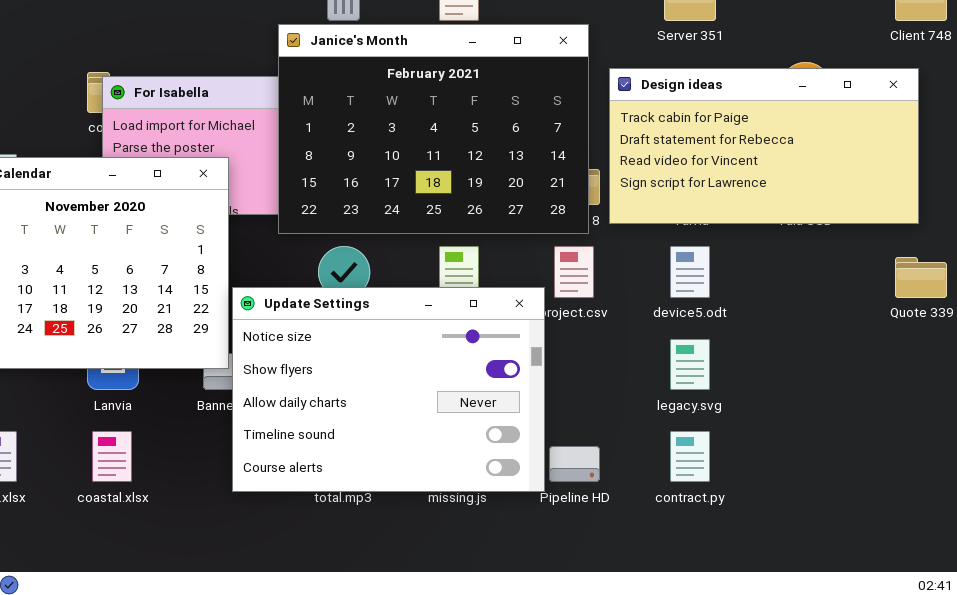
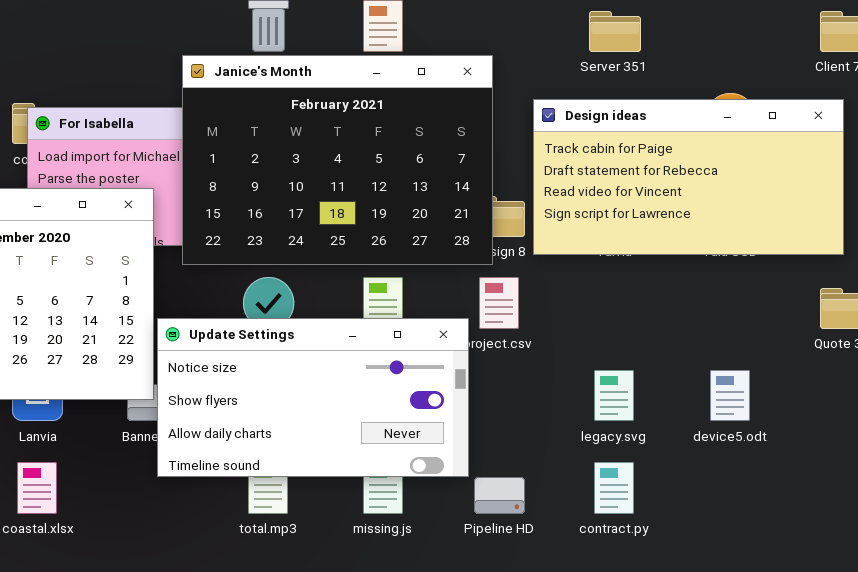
Janice's Month: [278,24,589,234] -> [182,55,493,265], moved
device5.odt: [670,246,710,298] -> [710,370,750,421], moved
Update Settings: [232,287,545,492] -> [157,318,469,477], resized

